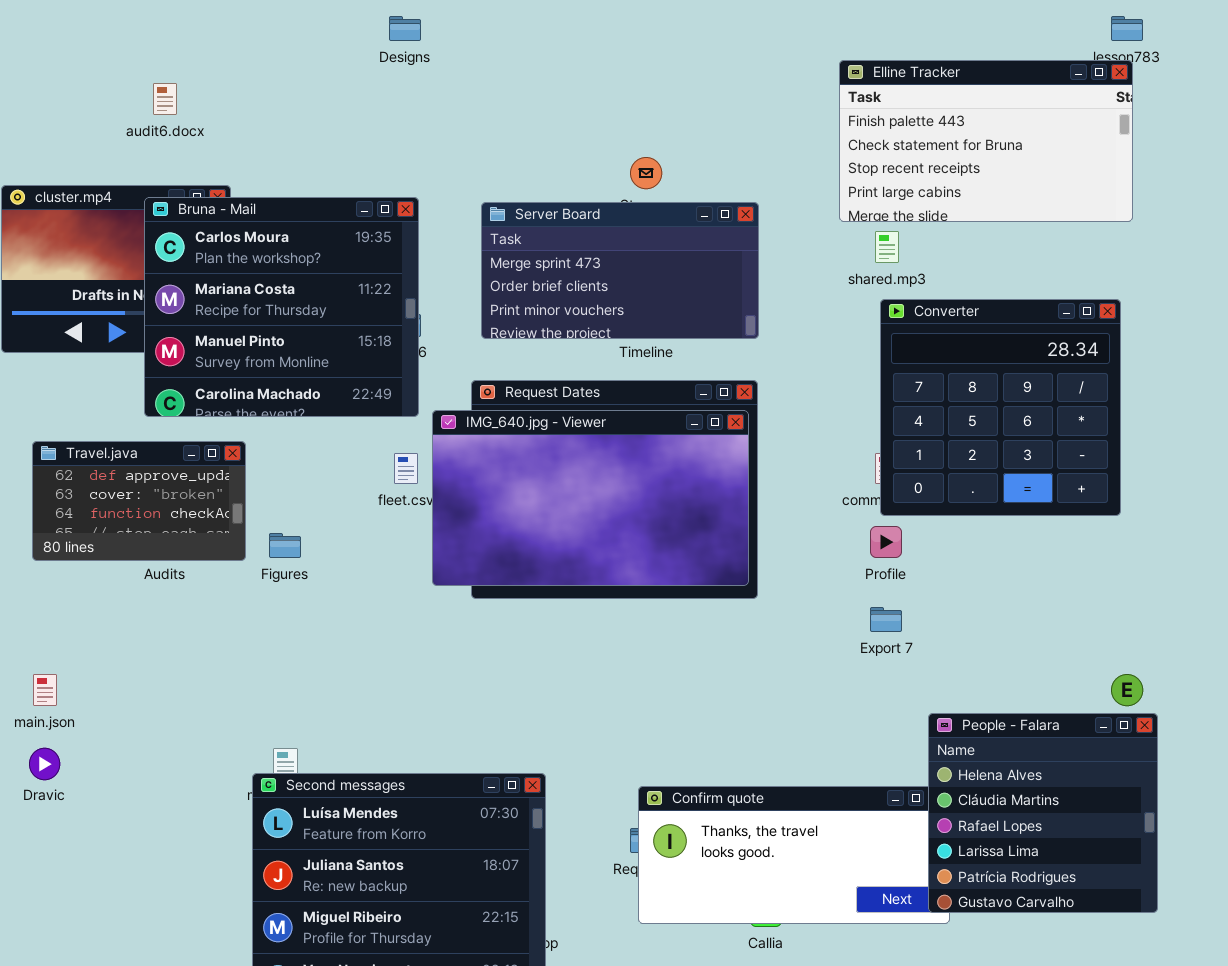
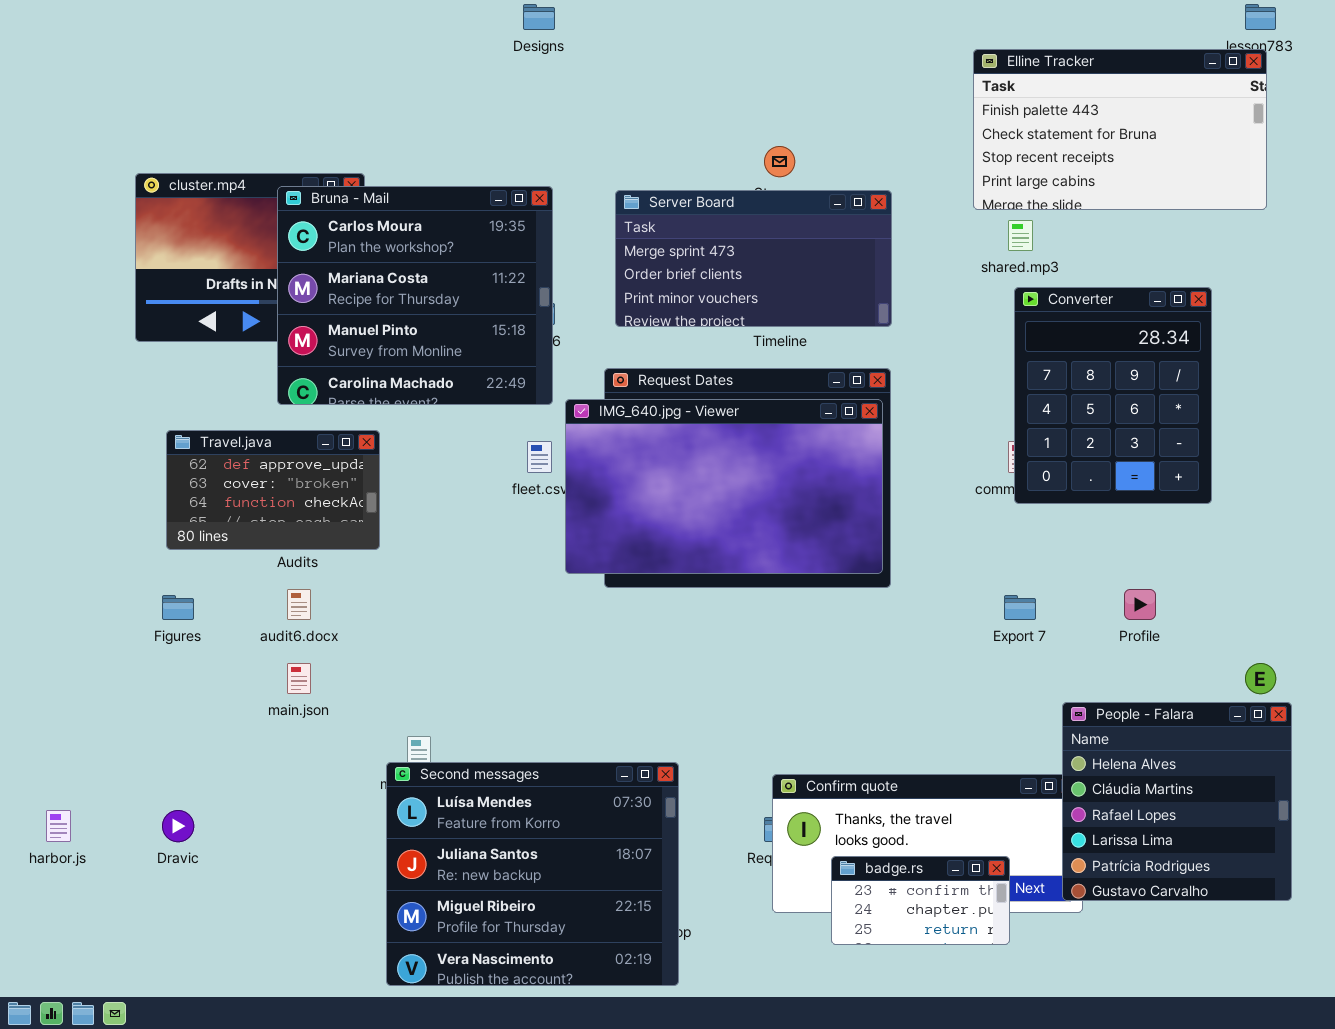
audit6.docx: [153,83,177,115] -> [287,589,311,620], moved
Converter: [880,299,1121,516] -> [1014,287,1212,504], resized
Profile: [870,526,902,558] -> [1124,589,1156,620], moved
Figures: [269,533,301,558] -> [162,595,194,620], moved
main.json: [33,674,57,706] -> [287,663,311,694], moved
Dravic: [29,748,60,780] -> [162,810,194,842], moved
badge.rs: none -> [831,856,1010,945], opened

